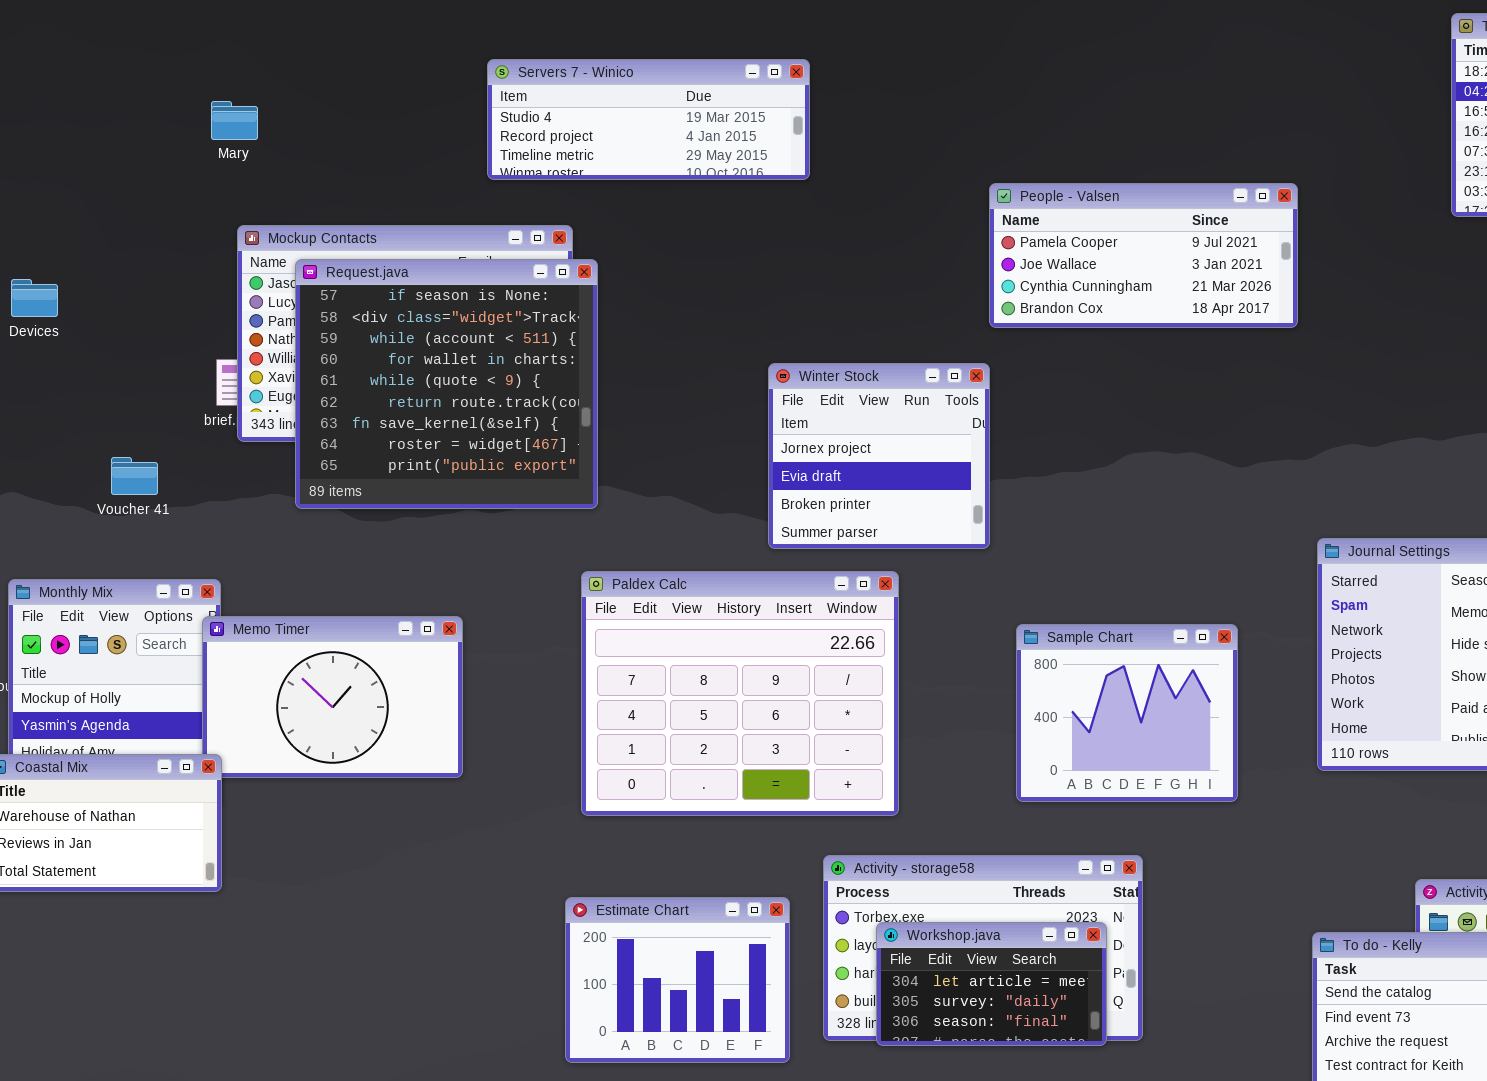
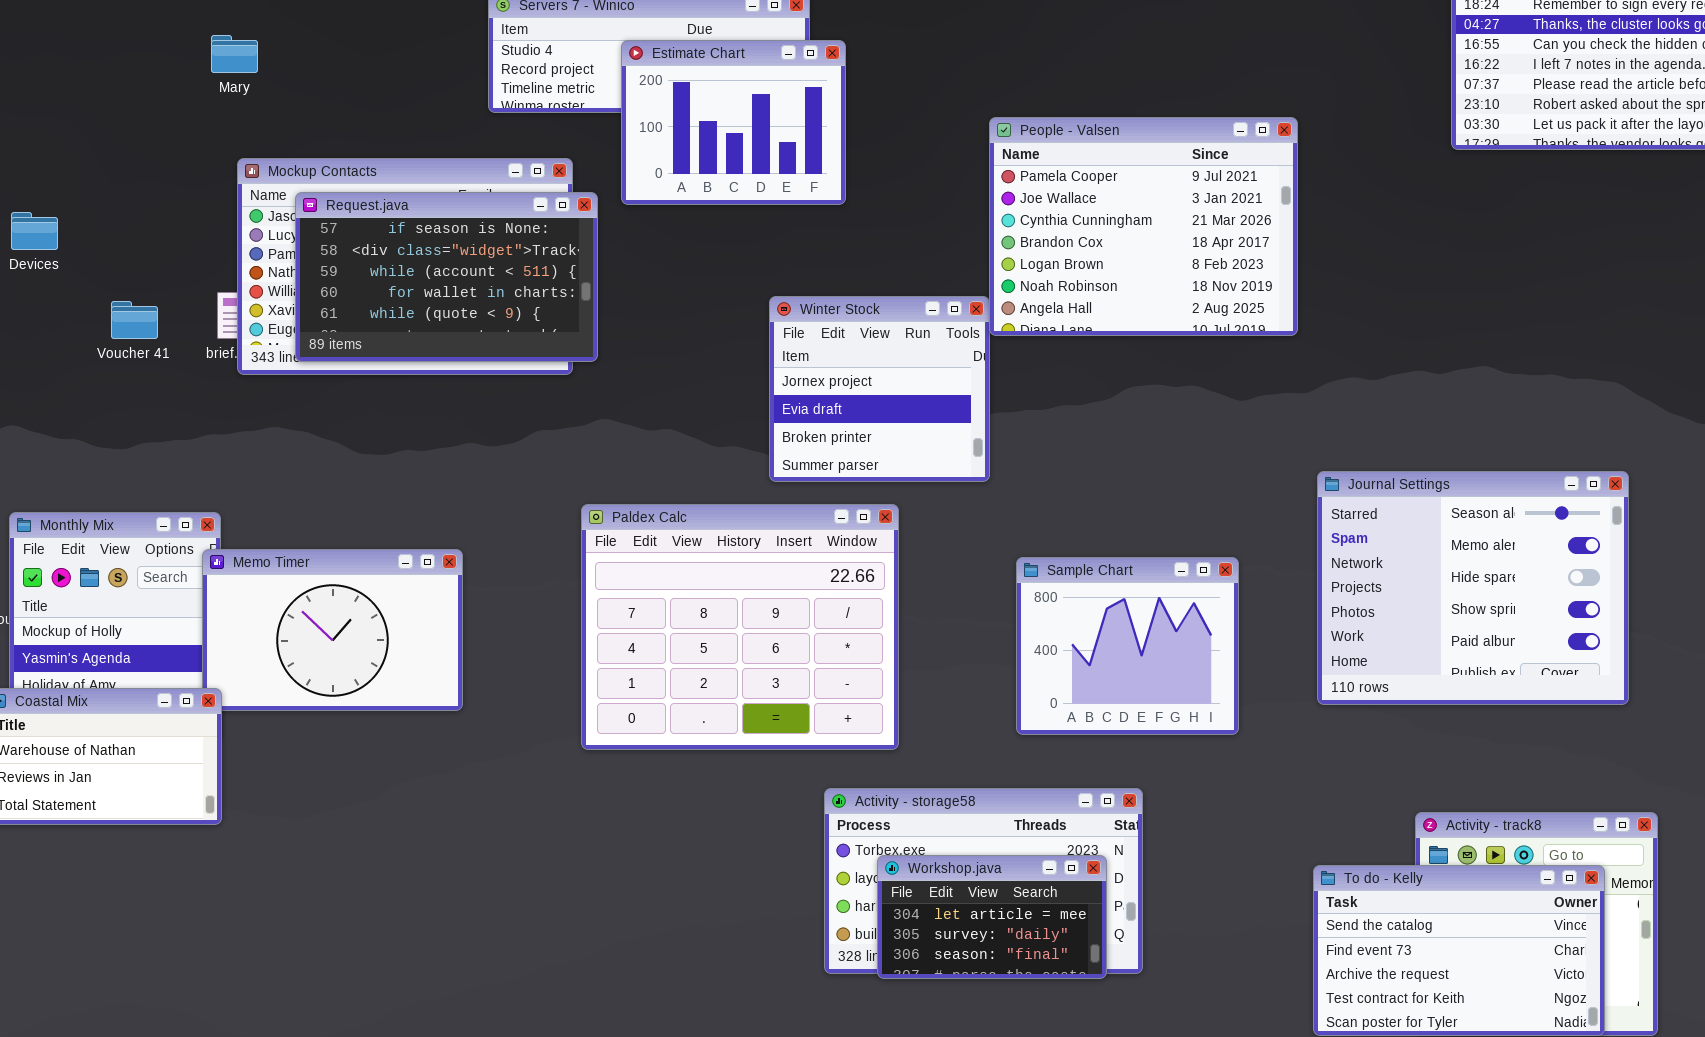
People - Valsen: [989,183,1298,328] -> [989,117,1298,336], resized
Request.java: [295,259,598,509] -> [295,192,598,362], resized
Voucher 41: [111,457,158,495] -> [111,301,158,339], moved
Estimate Chart: [565,897,790,1063] -> [621,40,846,205], moved

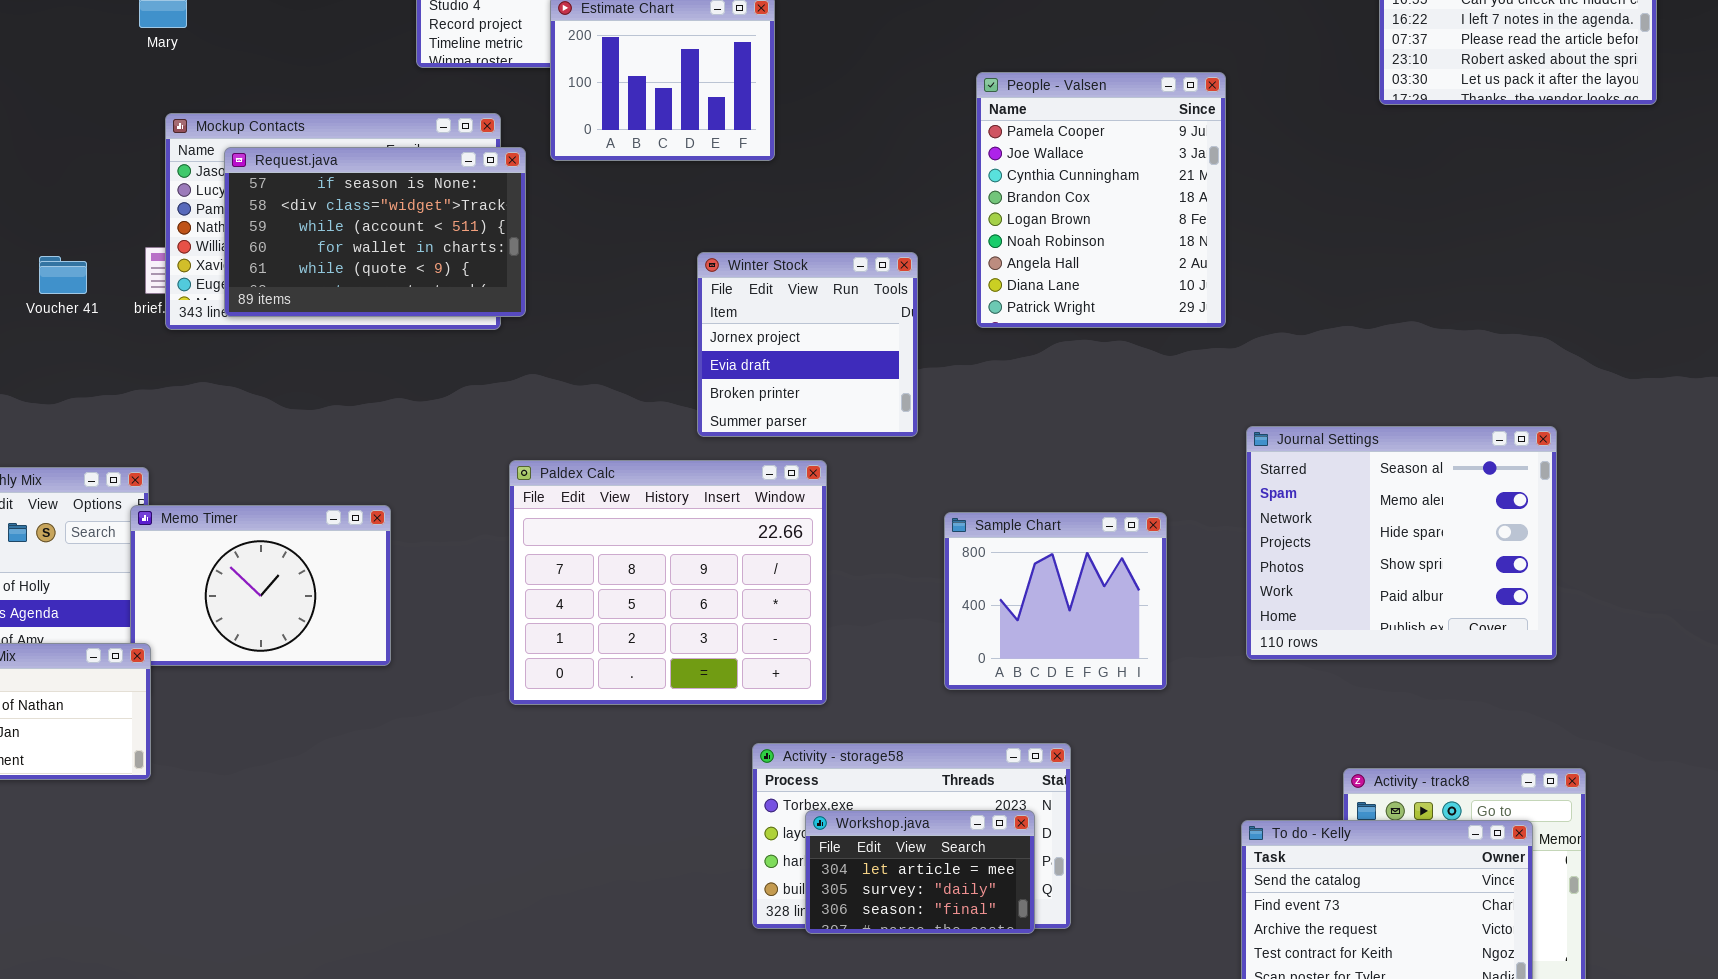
People - Valsen: [989,117,1298,336] -> [976,72,1226,328], resized

